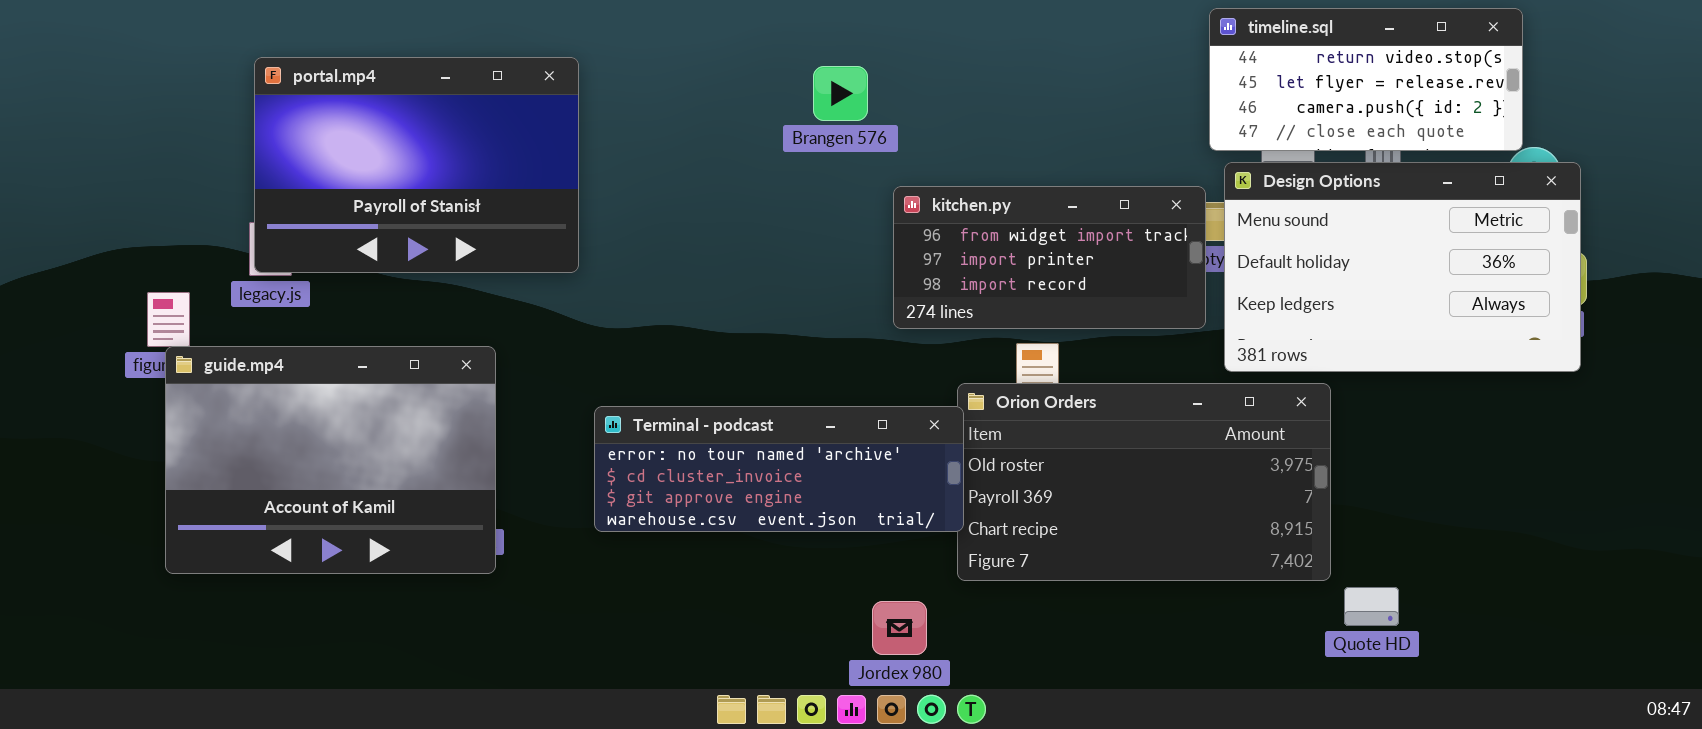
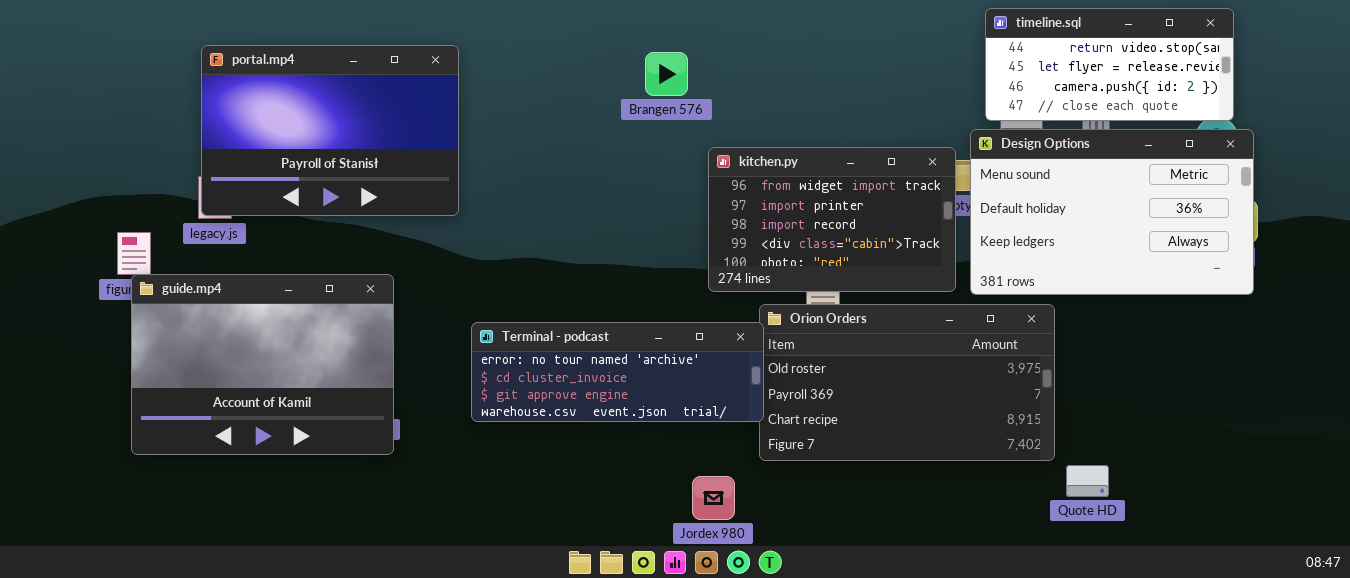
timeline.sql: [1209,8,1523,151] -> [985,8,1234,121], moved
kitchen.py: [893,186,1206,329] -> [708,147,956,292], resized

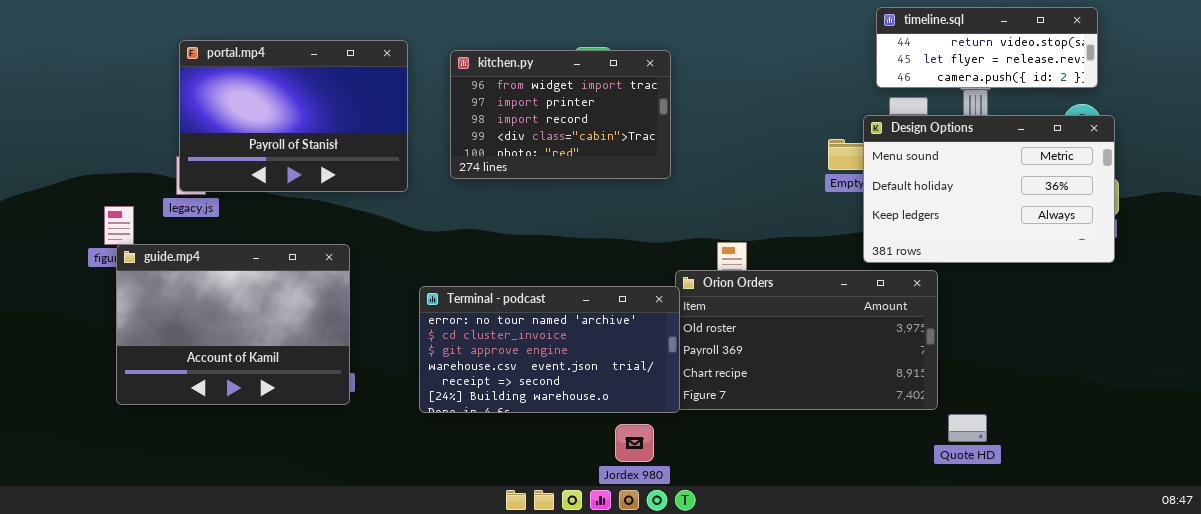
timeline.sql: [985,8,1234,121] -> [876,7,1098,88], resized
kitchen.py: [708,147,956,292] -> [450,50,671,179], moved
Terminal - podcast: [471,322,764,422] -> [419,286,680,413], resized

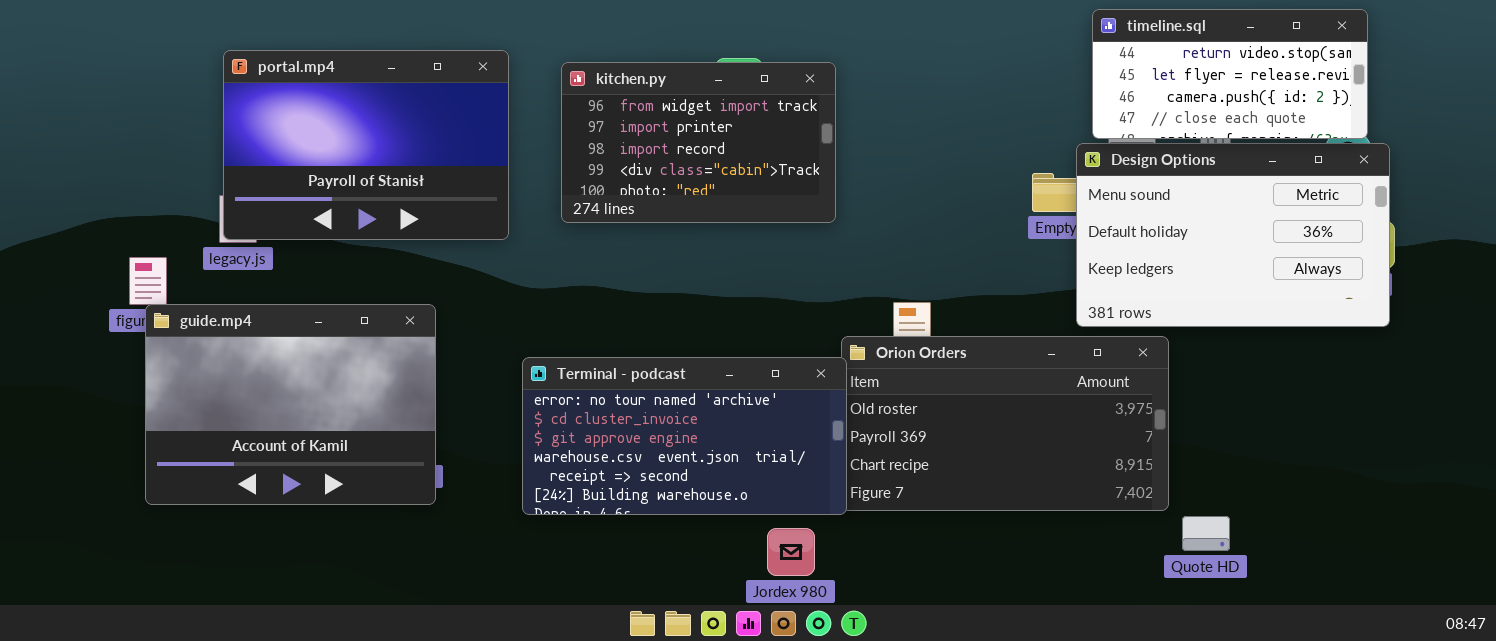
timeline.sql: [876,7,1098,88] -> [1092,9,1368,139], resized

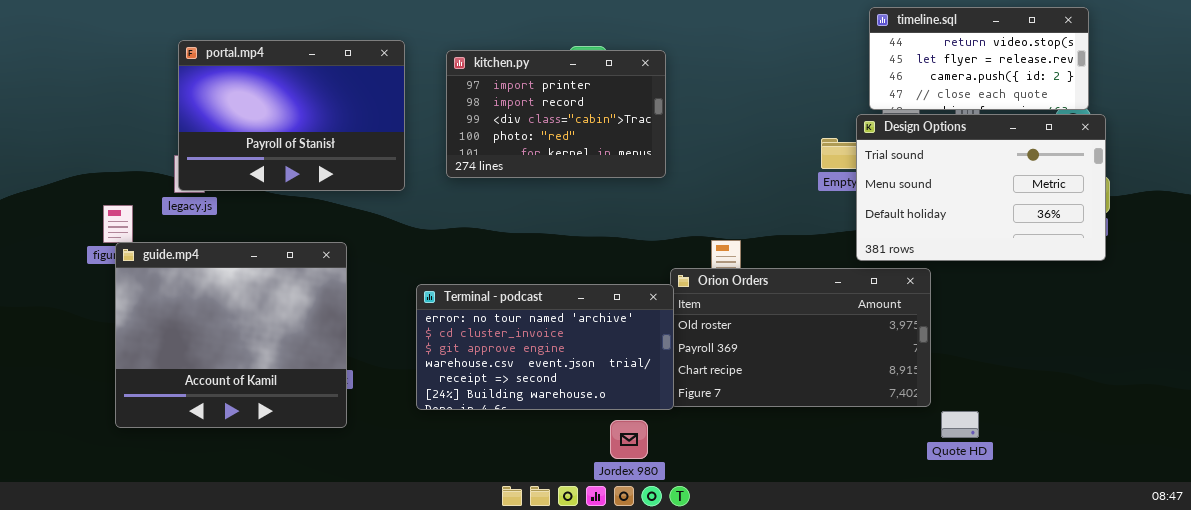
kitchen.py: [561,62,836,223] -> [446,50,666,178], scrolled down 1 row
Design Options: [1076,143,1390,327] -> [856,114,1106,261], scrolled up 1 row
guide.mp4: [145,304,436,505] -> [115,242,347,428], resized

